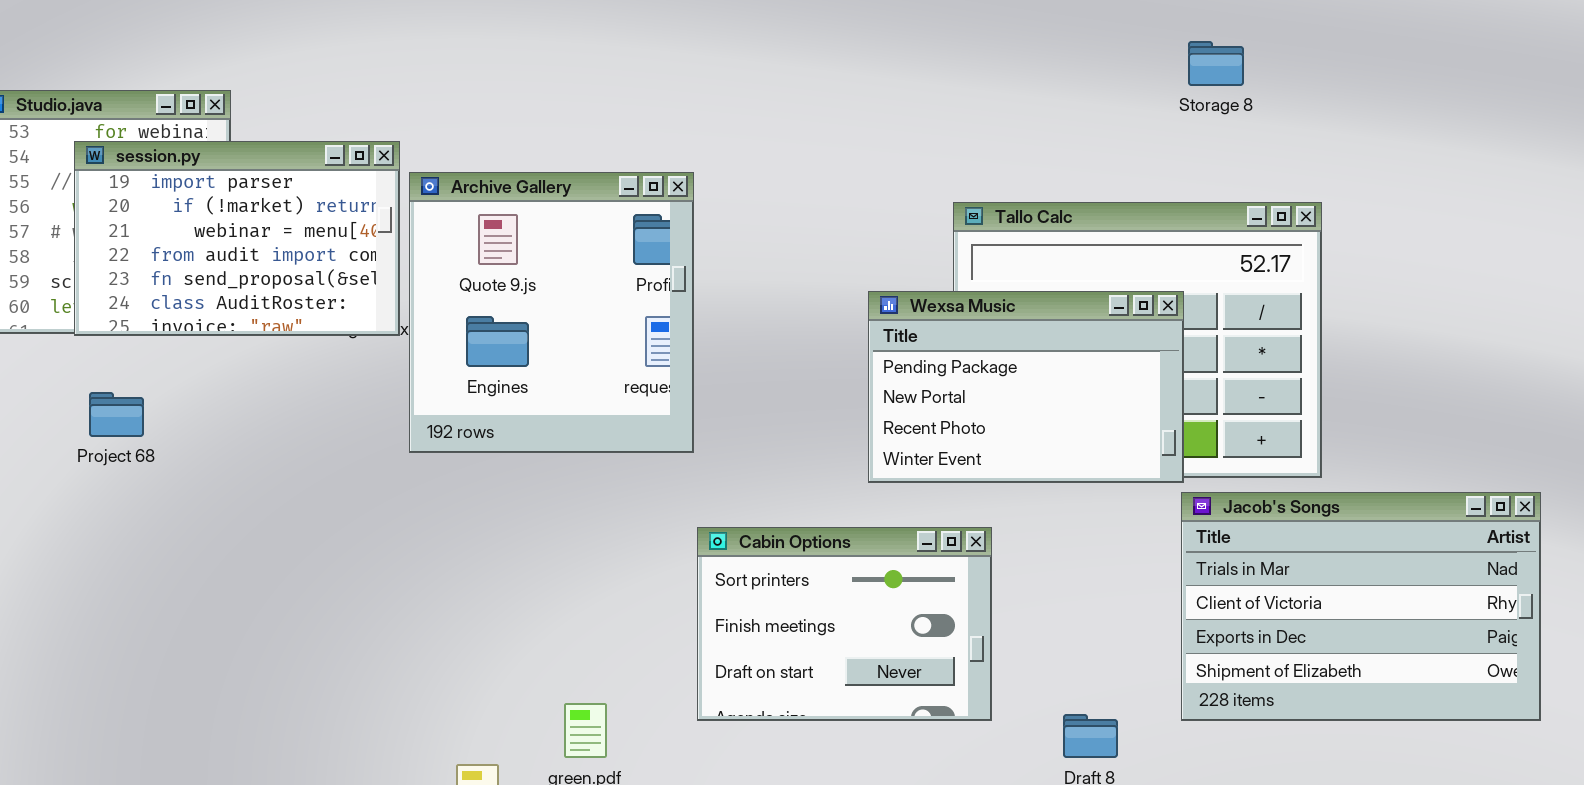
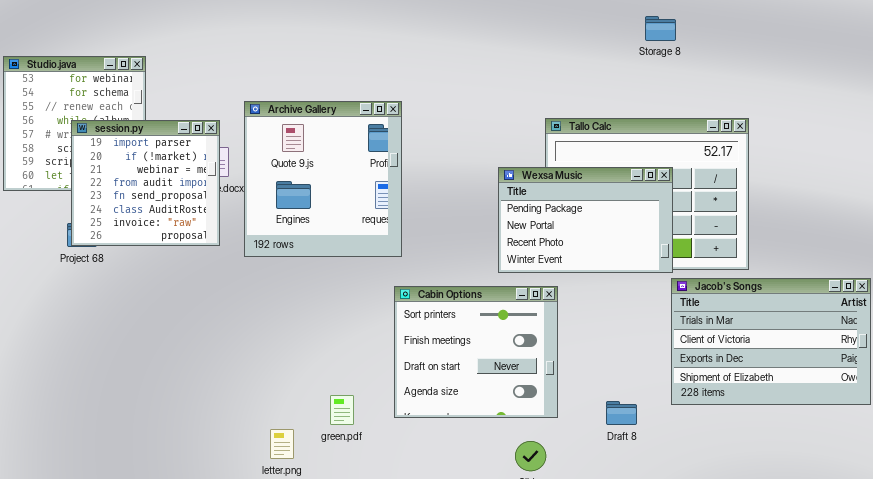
Storage 8: [1188,41,1244,86] -> [645,16,676,41], moved
session.py: [74,141,400,336] -> [71,120,220,246], moved, resized
Cabin Options: [697,527,992,721] -> [394,286,558,418], moved, resized

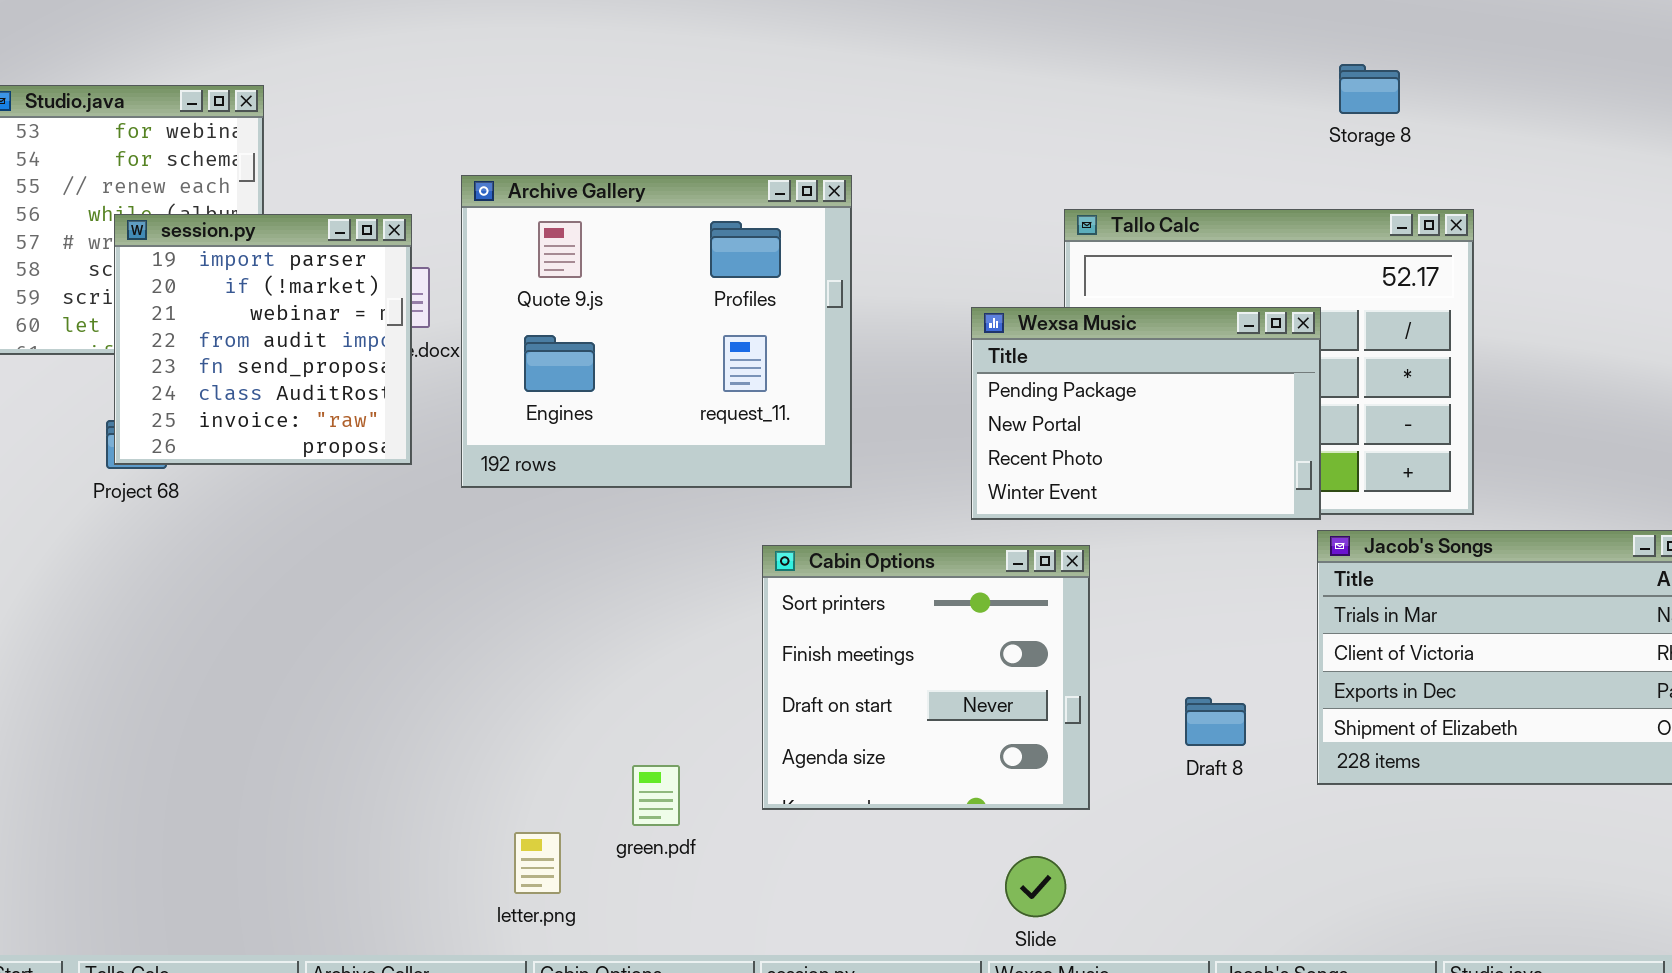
Storage 8: [645,16,676,41] -> [1339,64,1400,114], moved
Archive Gallery: [244,101,402,257] -> [461,175,852,488], resized
Draft 8: [606,401,637,425] -> [1185,697,1246,746], moved

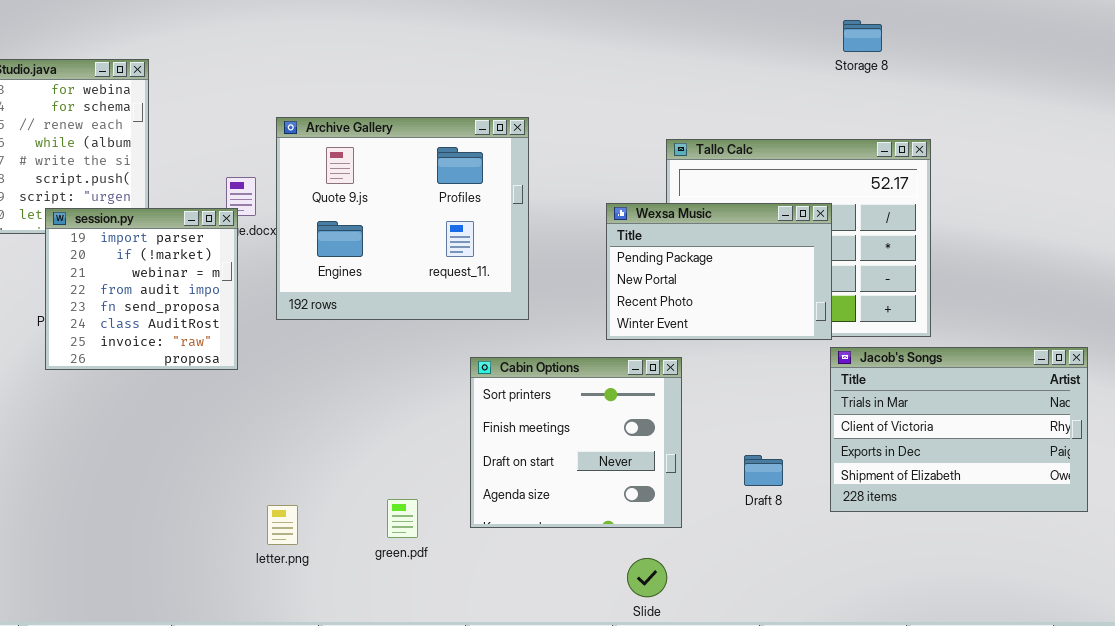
Storage 8: [1339,64,1400,114] -> [843,20,882,52], moved
session.py: [114,214,412,465] -> [45,208,238,370], moved
letter.png: [514,832,561,894] -> [267,505,298,545], moved

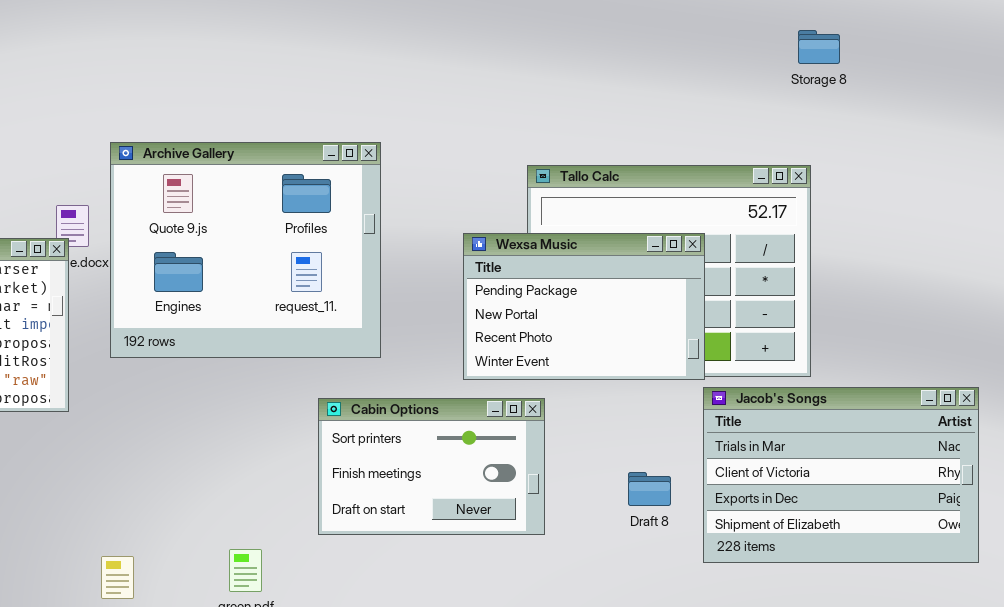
Storage 8: [843,20,882,52] -> [798,30,840,64], moved
Cabin Options: [470,357,682,528] -> [318,398,545,535], resized
Draft 8: [744,455,783,486] -> [628,472,671,506], moved

